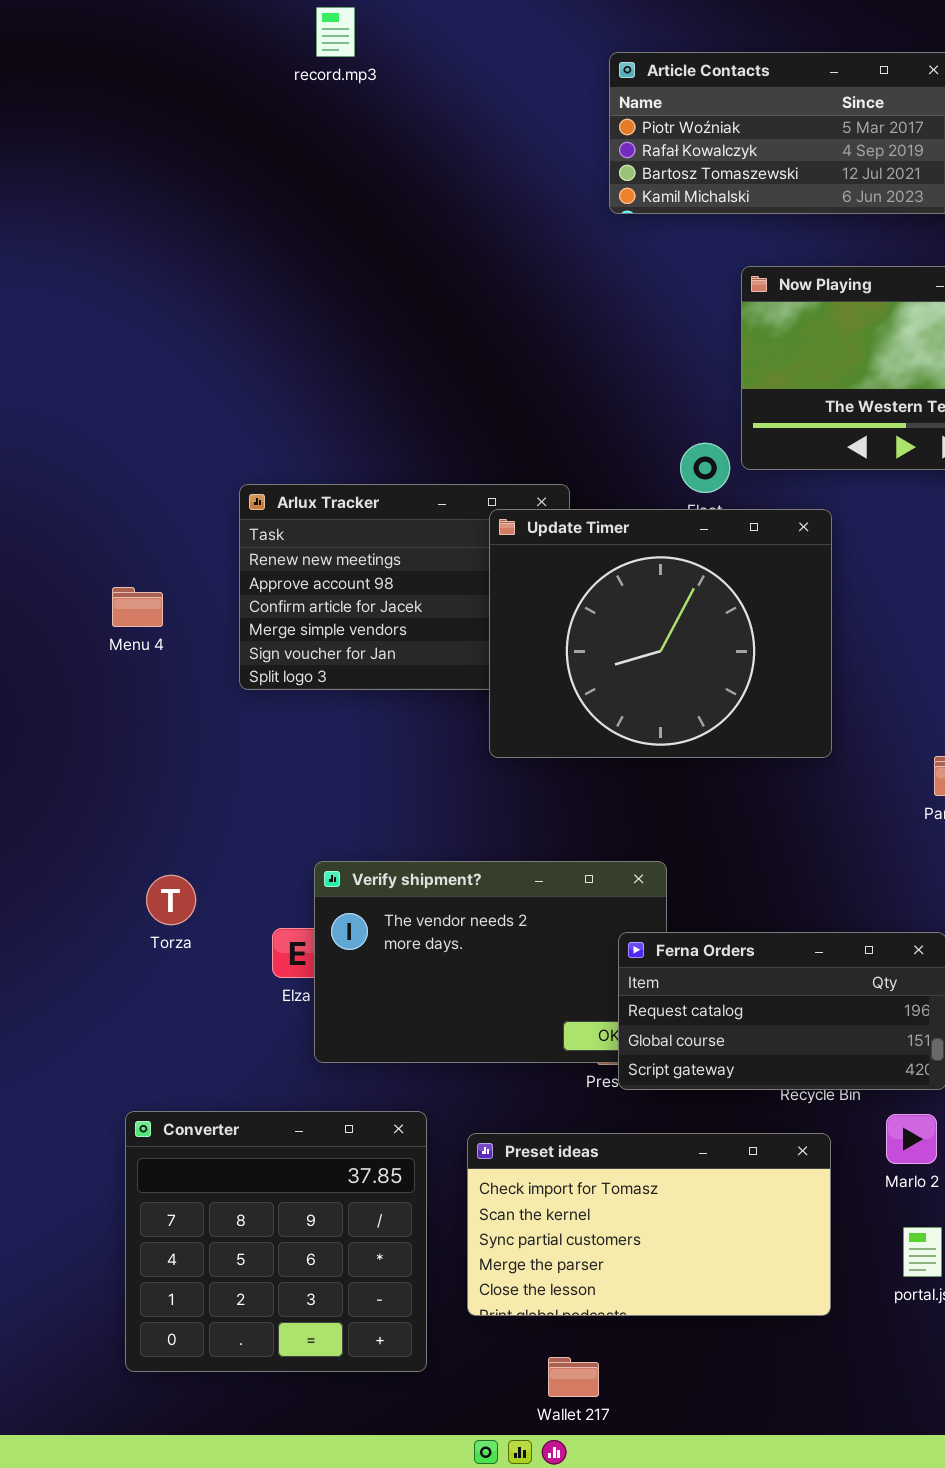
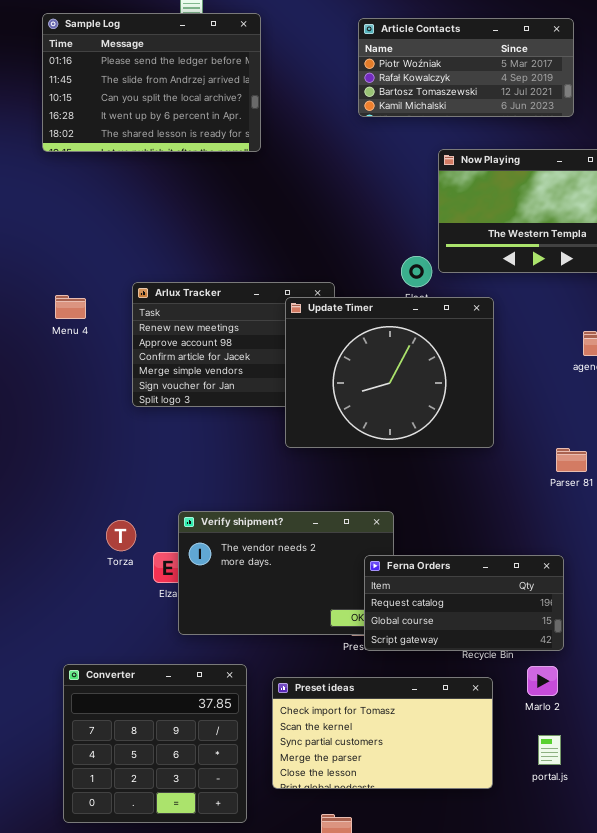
Sample Log: none -> [42,13,261,152], opened
Menu 4: [112,587,163,627] -> [55,295,86,319], moved
Torza: [146,875,196,925] -> [106,520,136,551], moved

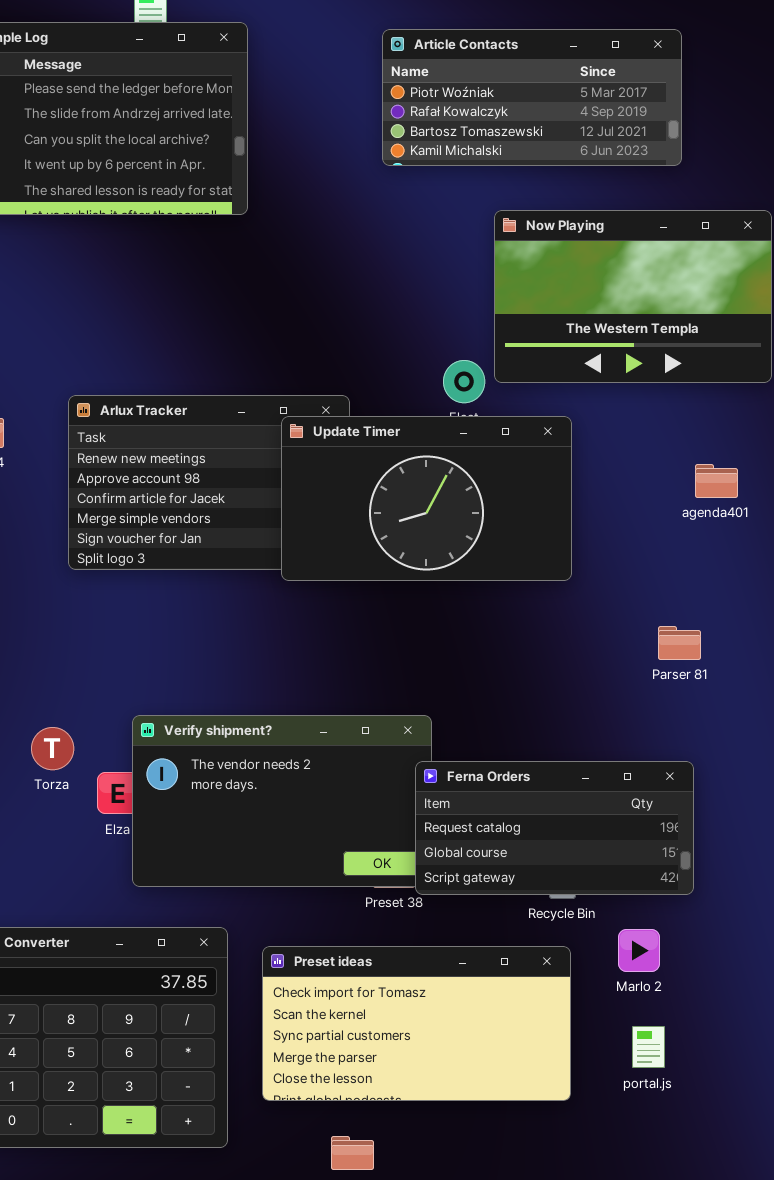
Update Timer: [285,297,494,448] -> [281,416,572,581], resized
Ferna Orders: [364,555,564,651] -> [415,761,694,895], moved

